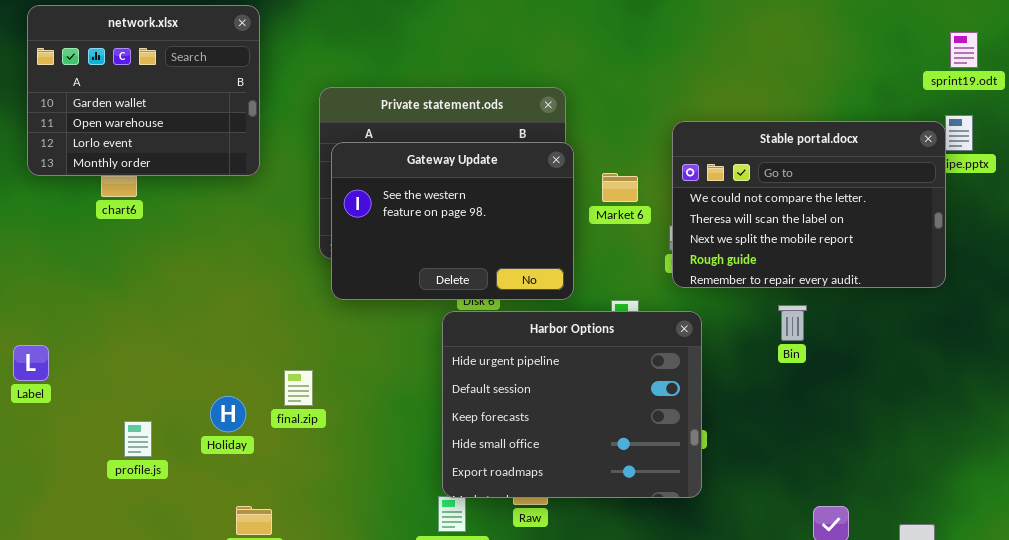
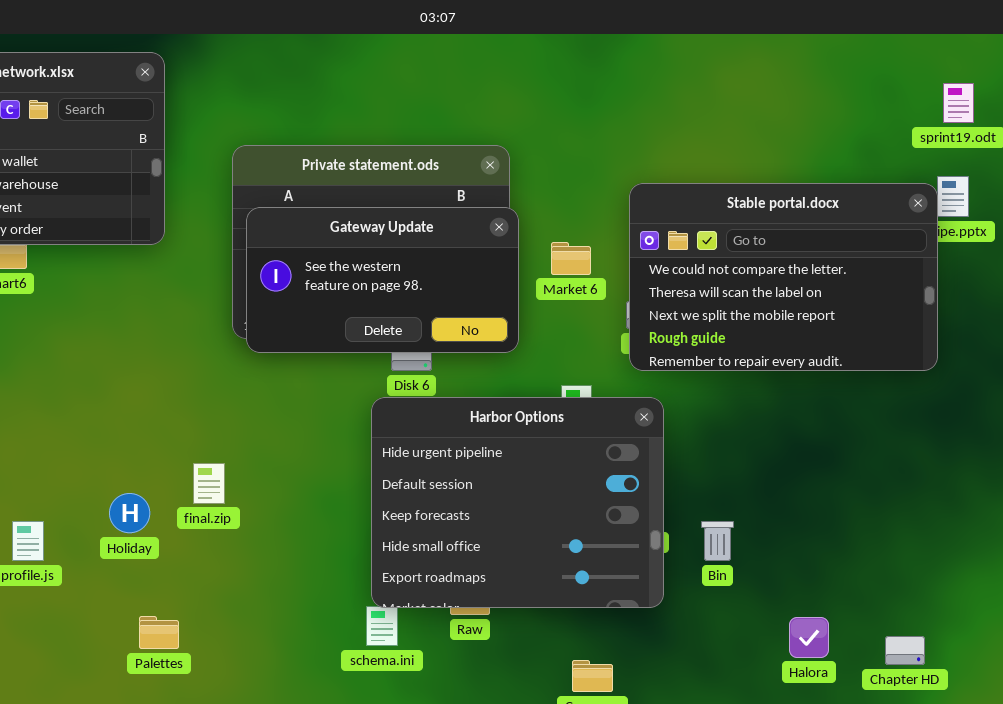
Gateway Update: [331,142,574,300] -> [246,207,519,353], resized
Bin: [778,305,807,341] -> [701,521,734,561], moved

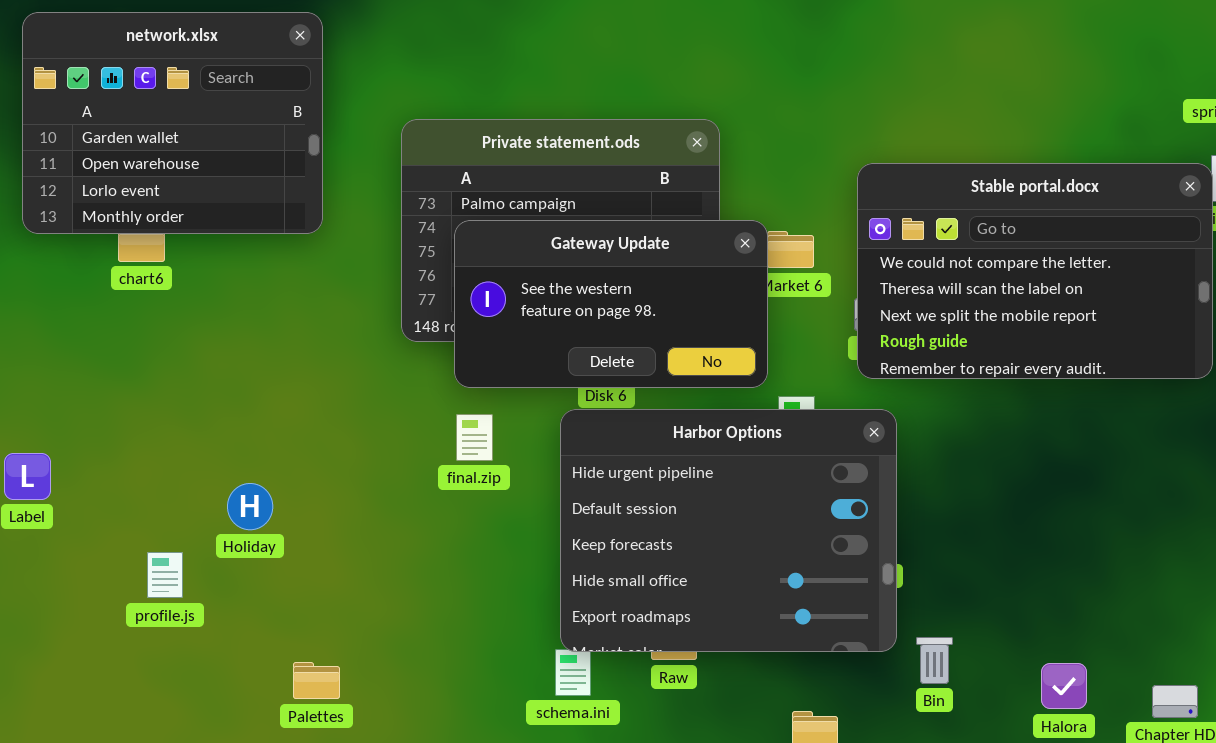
Gateway Update: [246,207,519,353] -> [454,220,768,388], moved
final.zip: [193,463,225,504] -> [456,414,493,461], moved
Holiday: [109,493,150,533] -> [227,483,273,530], moved
Bin: [701,521,734,561] -> [916,637,953,684], moved

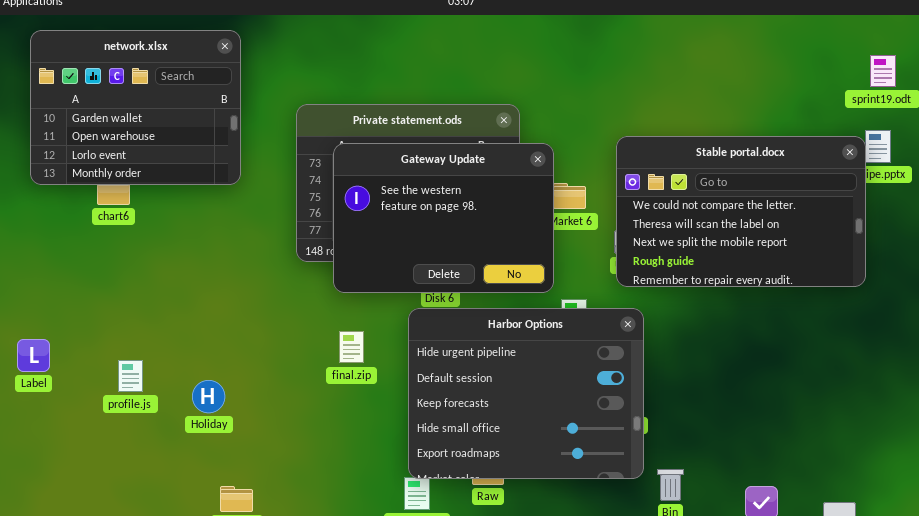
Gateway Update: [454,220,768,388] -> [333,143,554,293], resized
final.zip: [456,414,493,461] -> [339,331,364,363], moved
Holiday: [227,483,273,530] -> [192,380,225,413], moved
profile.js: [147,552,183,598] -> [118,360,143,392], moved

